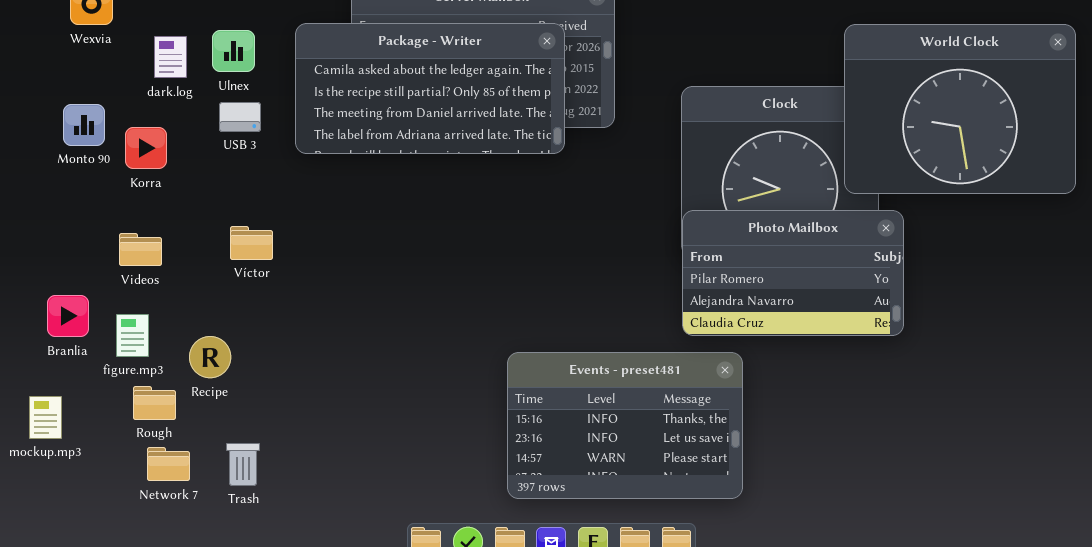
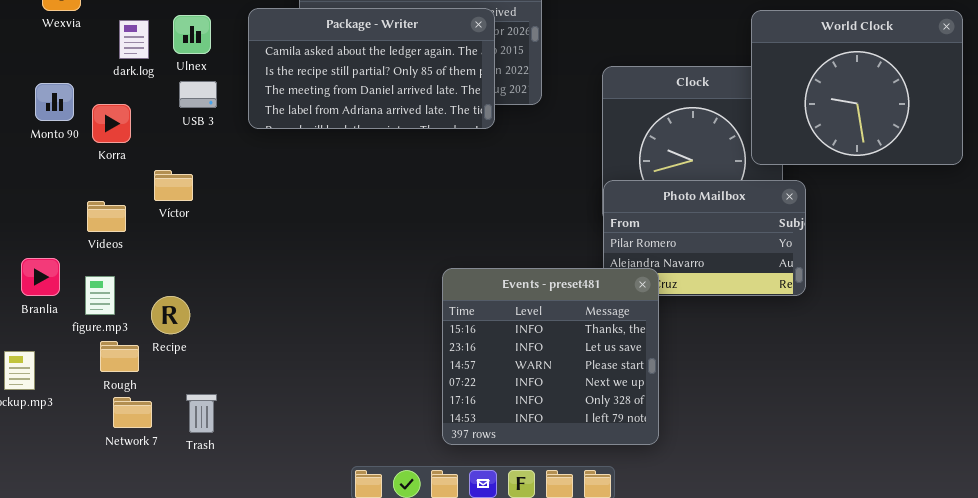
Víctor: [230,226,273,260] -> [154,170,193,201], moved
Events - preset481: [507,352,743,499] -> [442,268,659,445], resized

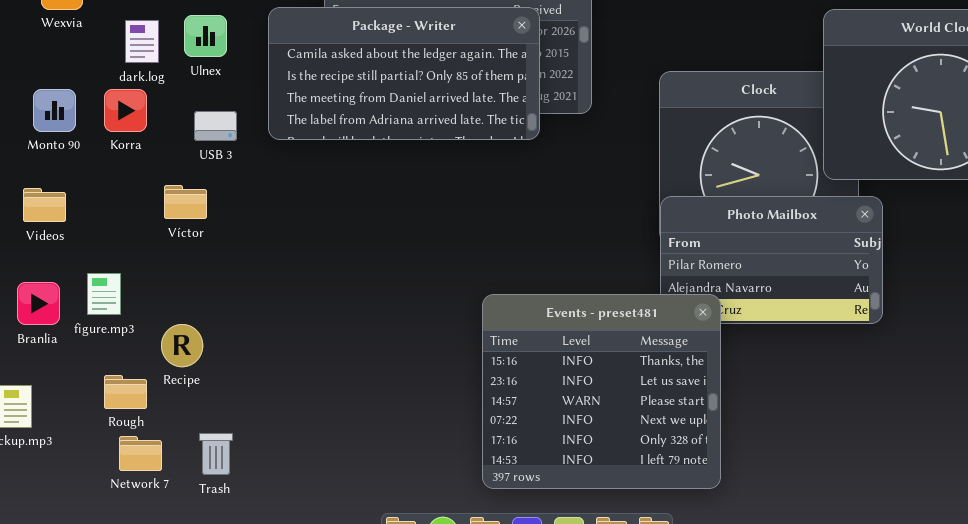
USB 3: [179,81,217,108] -> [194,111,237,141], moved
Korra: [92,104,131,143] -> [104,89,147,132], moved
Videos: [87,201,126,232] -> [23,188,66,222], moved
figure.mp3: [85,276,115,315] -> [87,273,121,315], moved

